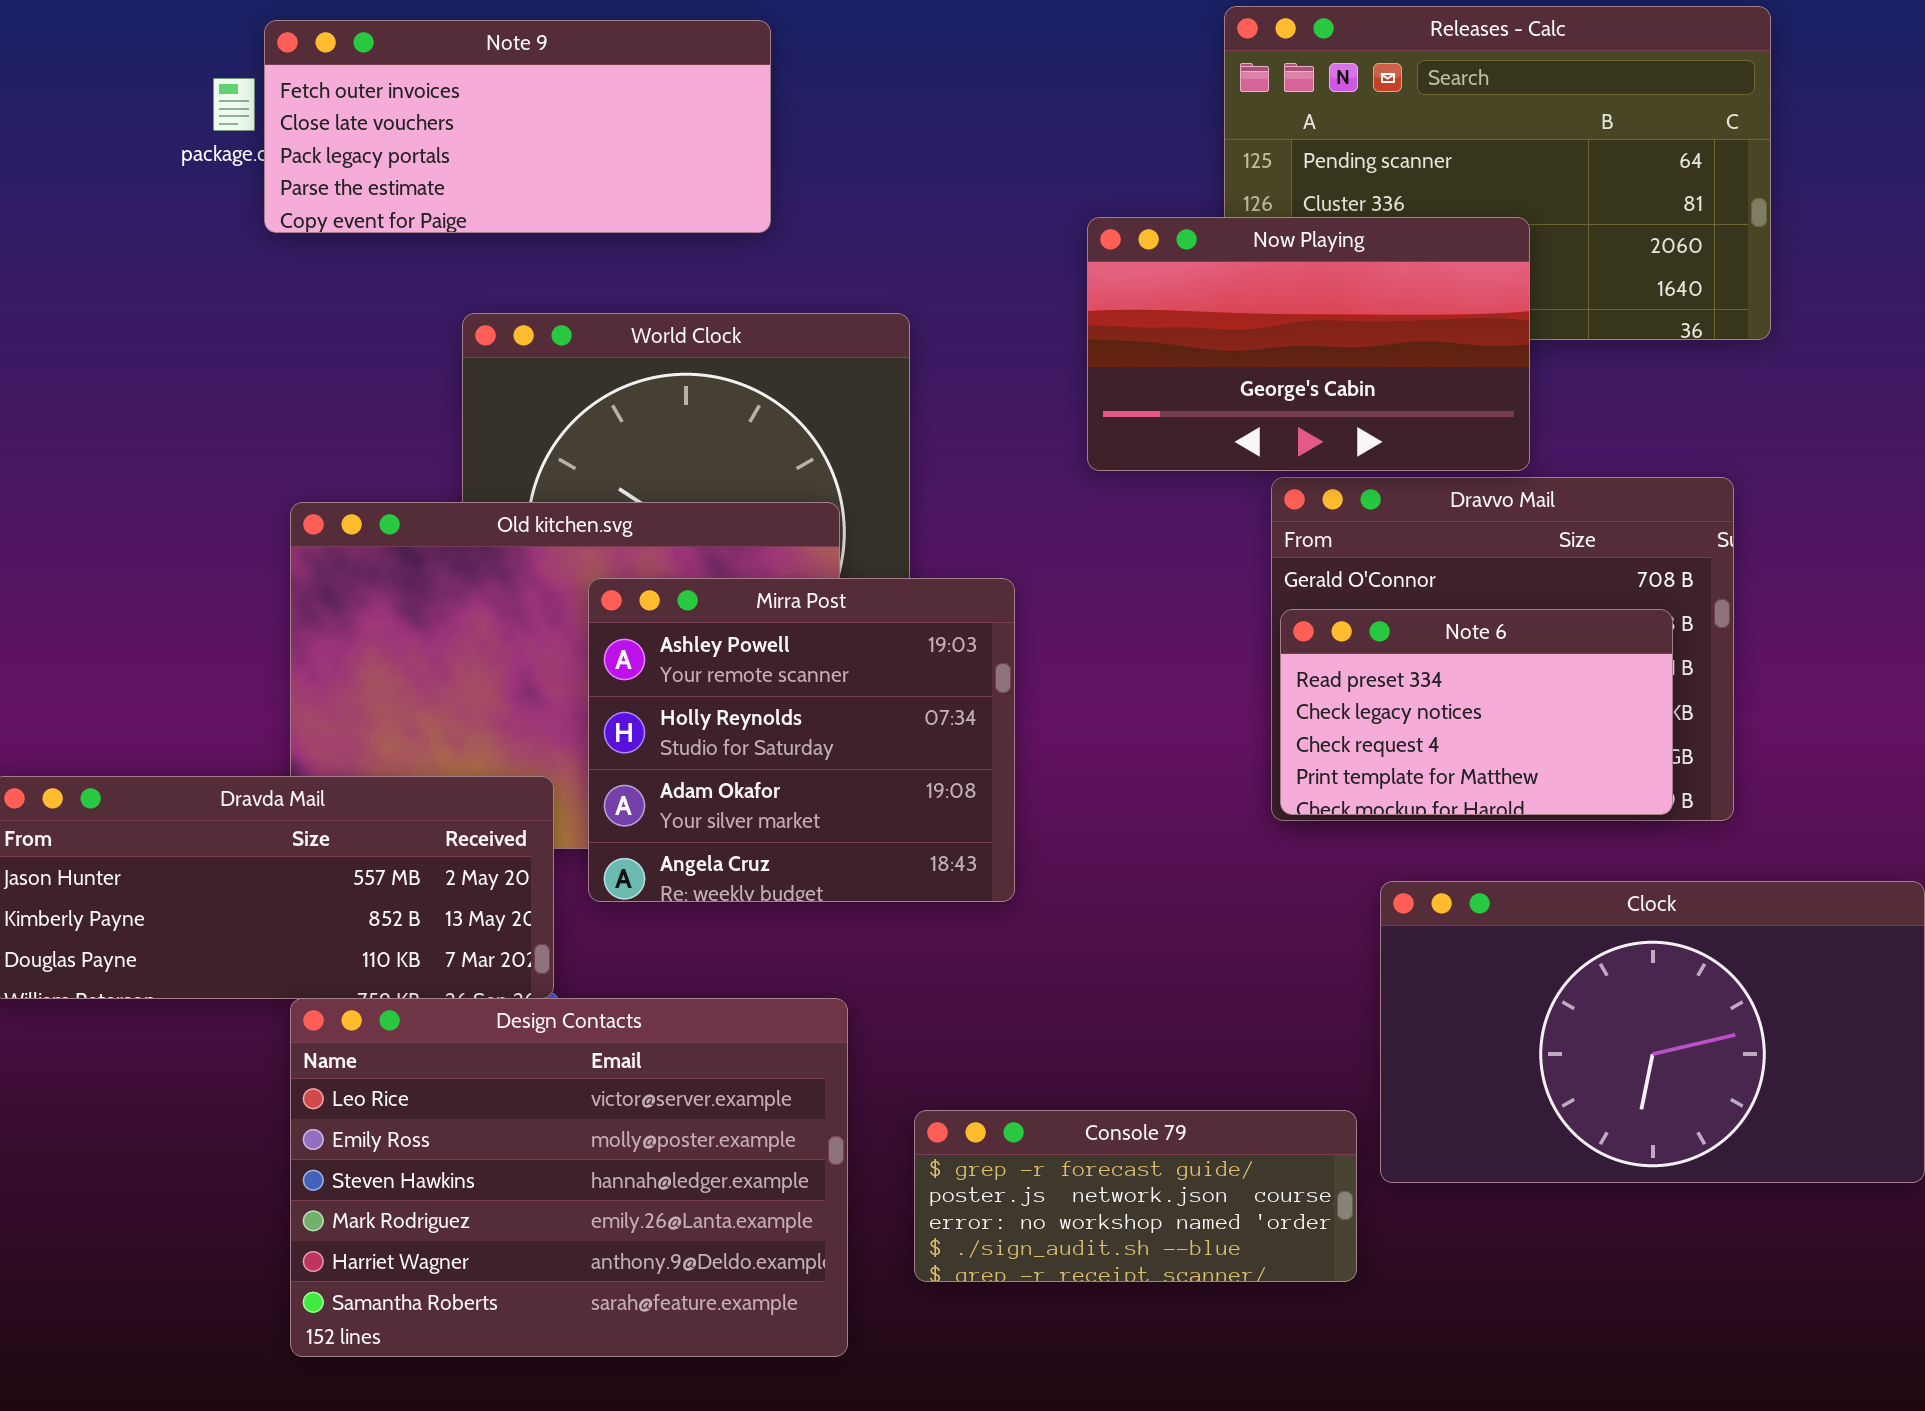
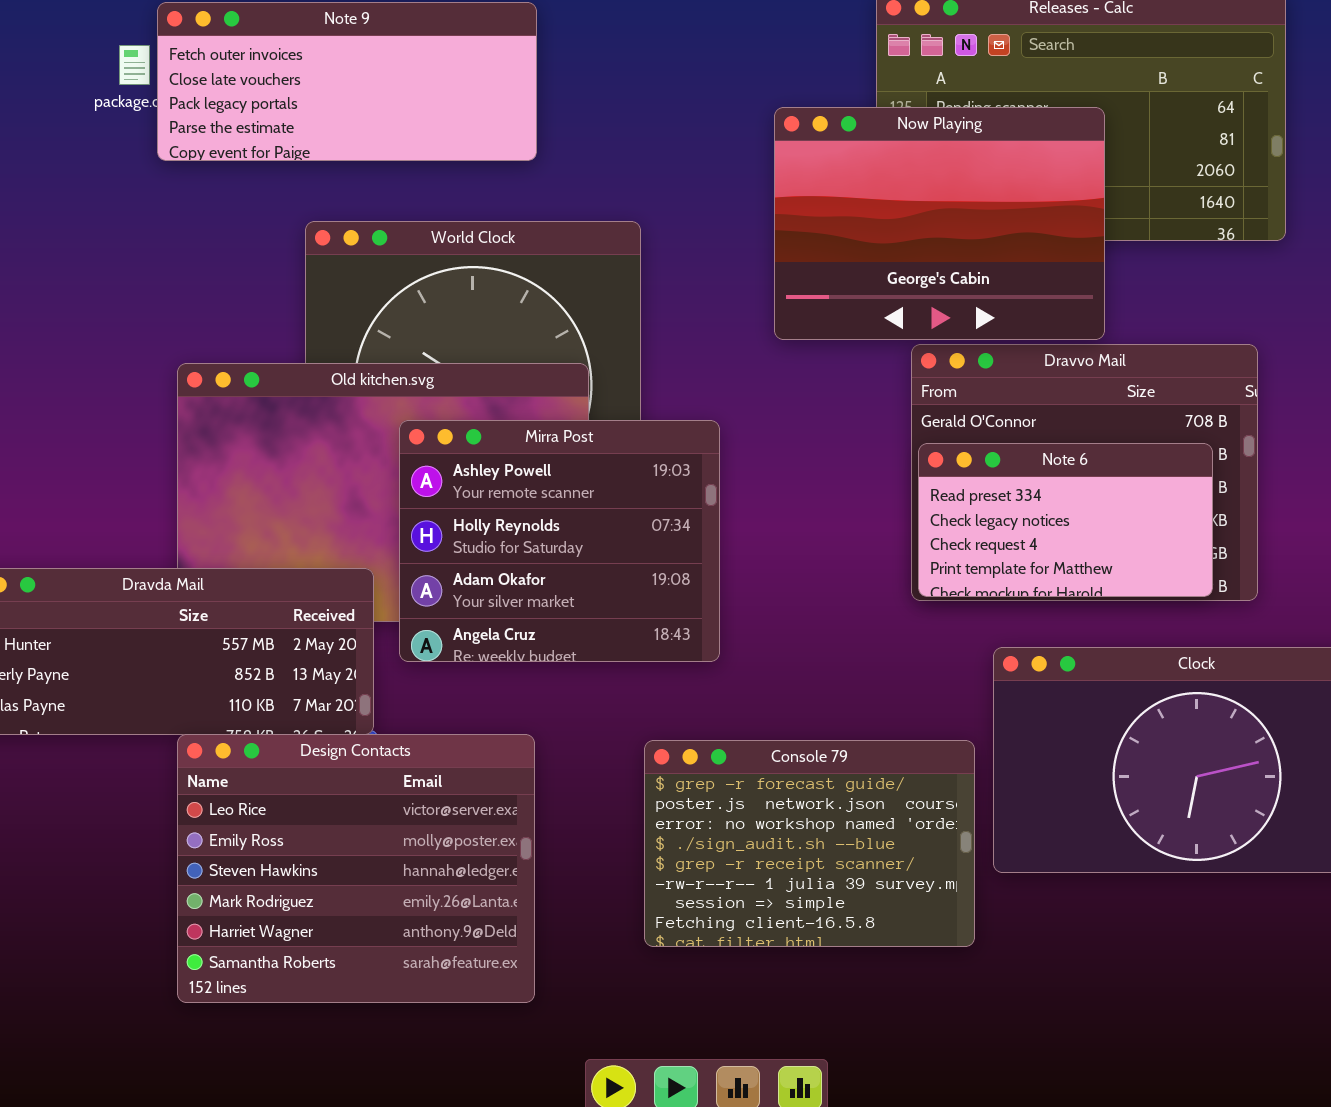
Now Playing: [1087,217,1530,471] -> [774,107,1105,340], resized
Design Contacts: [290,998,848,1357] -> [177,734,535,1003], resized
Console 79: [914,1110,1357,1282] -> [644,740,975,947], resized

